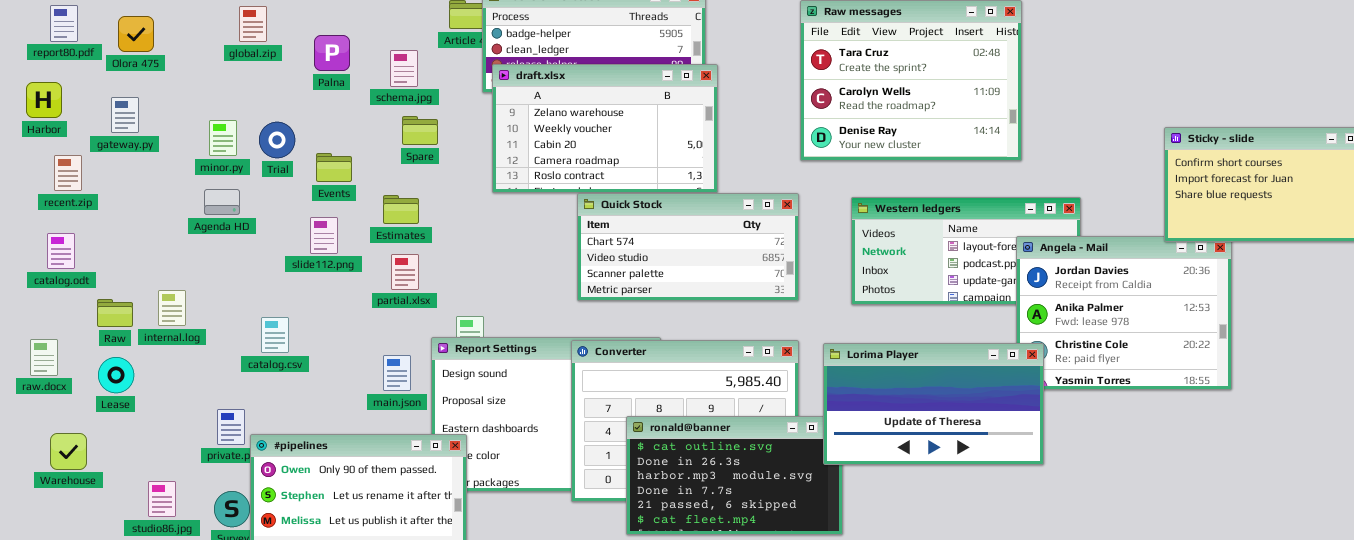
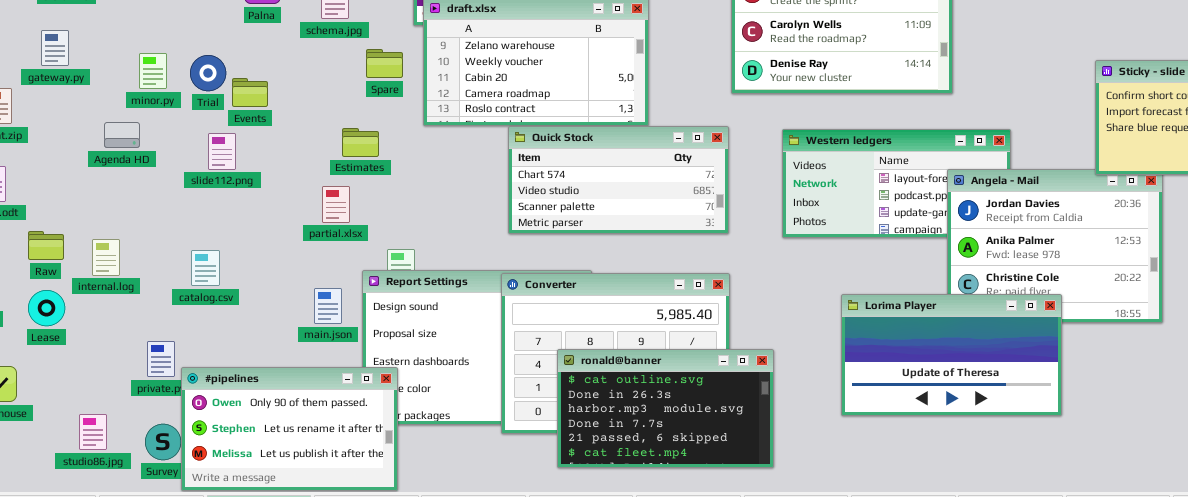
Spare: [402,116,438,145] -> [366,49,403,78], moved
Events: [316,153,352,182] -> [232,78,268,107], moved
Agenda HD: [204,189,240,215] -> [104,122,140,148], moved
Estimates: [383,195,419,224] -> [342,128,379,157], moved
slide112.png: [310,217,338,254] -> [208,133,236,170], moved
internal.log: [158,290,186,326] -> [92,239,120,276], moved
Lorima Player: [823,343,1044,465] -> [841,294,1062,416], moved

